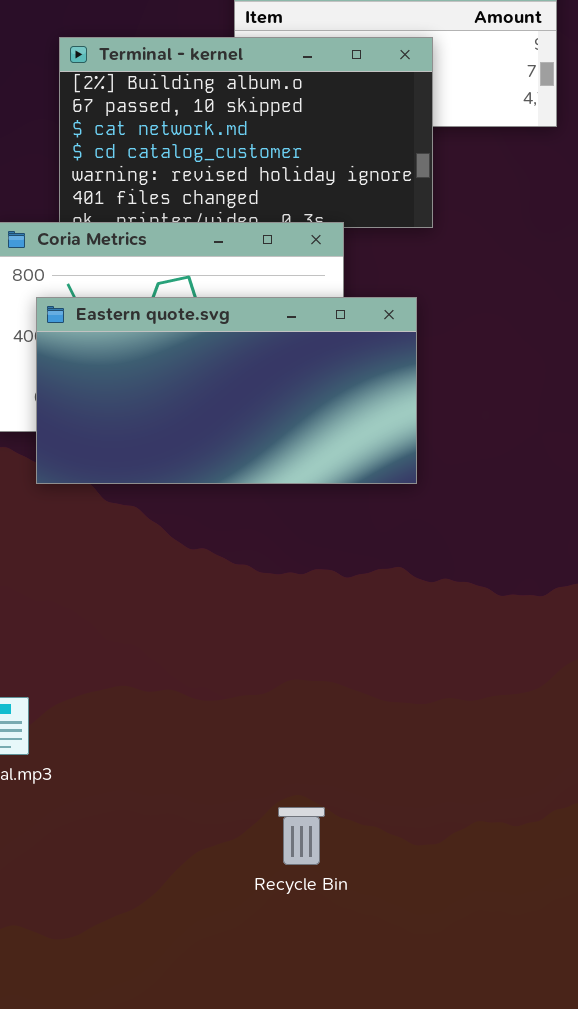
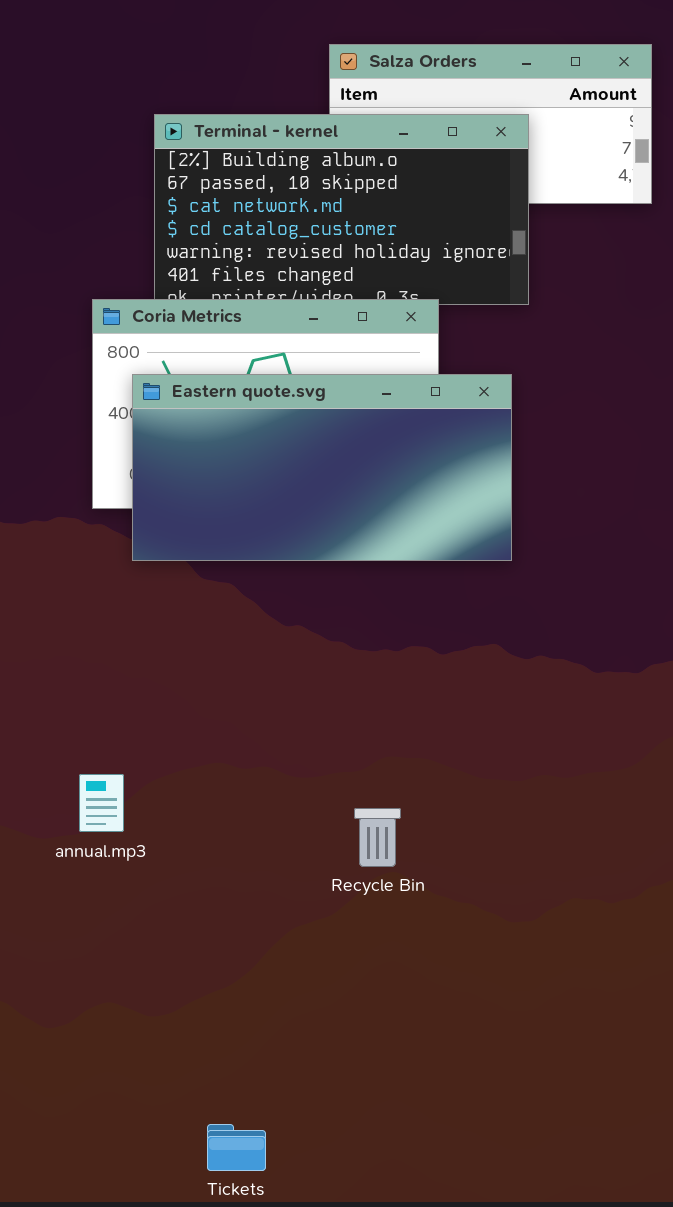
Recycle Bin: [278,807,325,865] -> [354,808,401,867], moved

